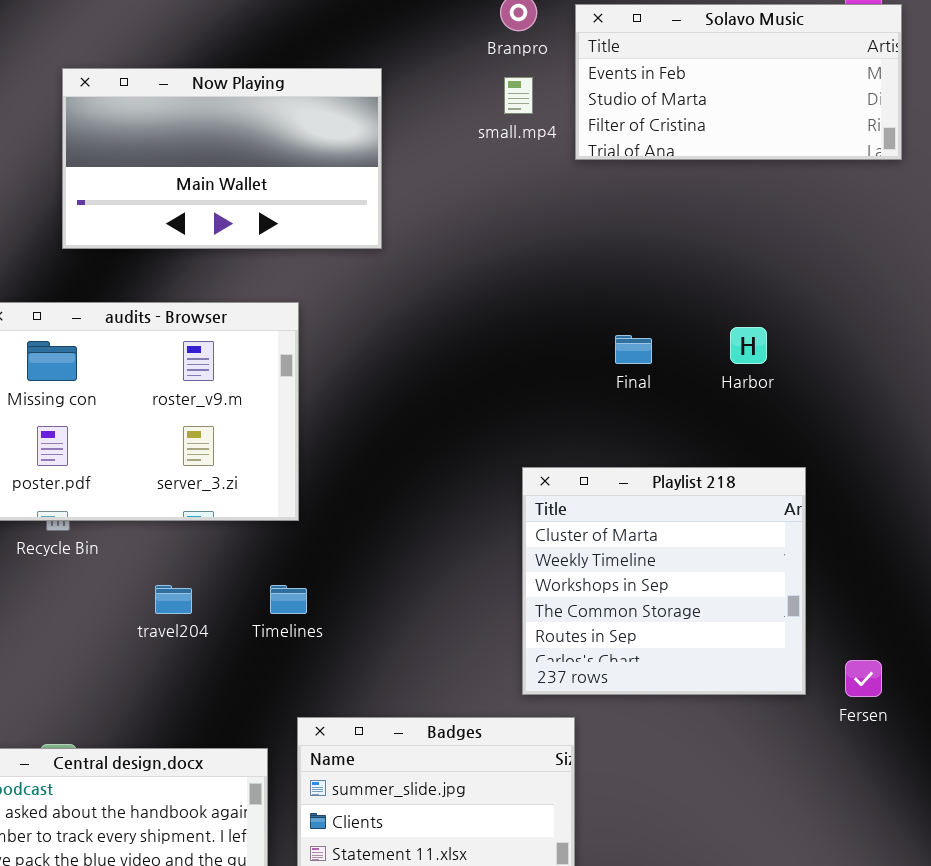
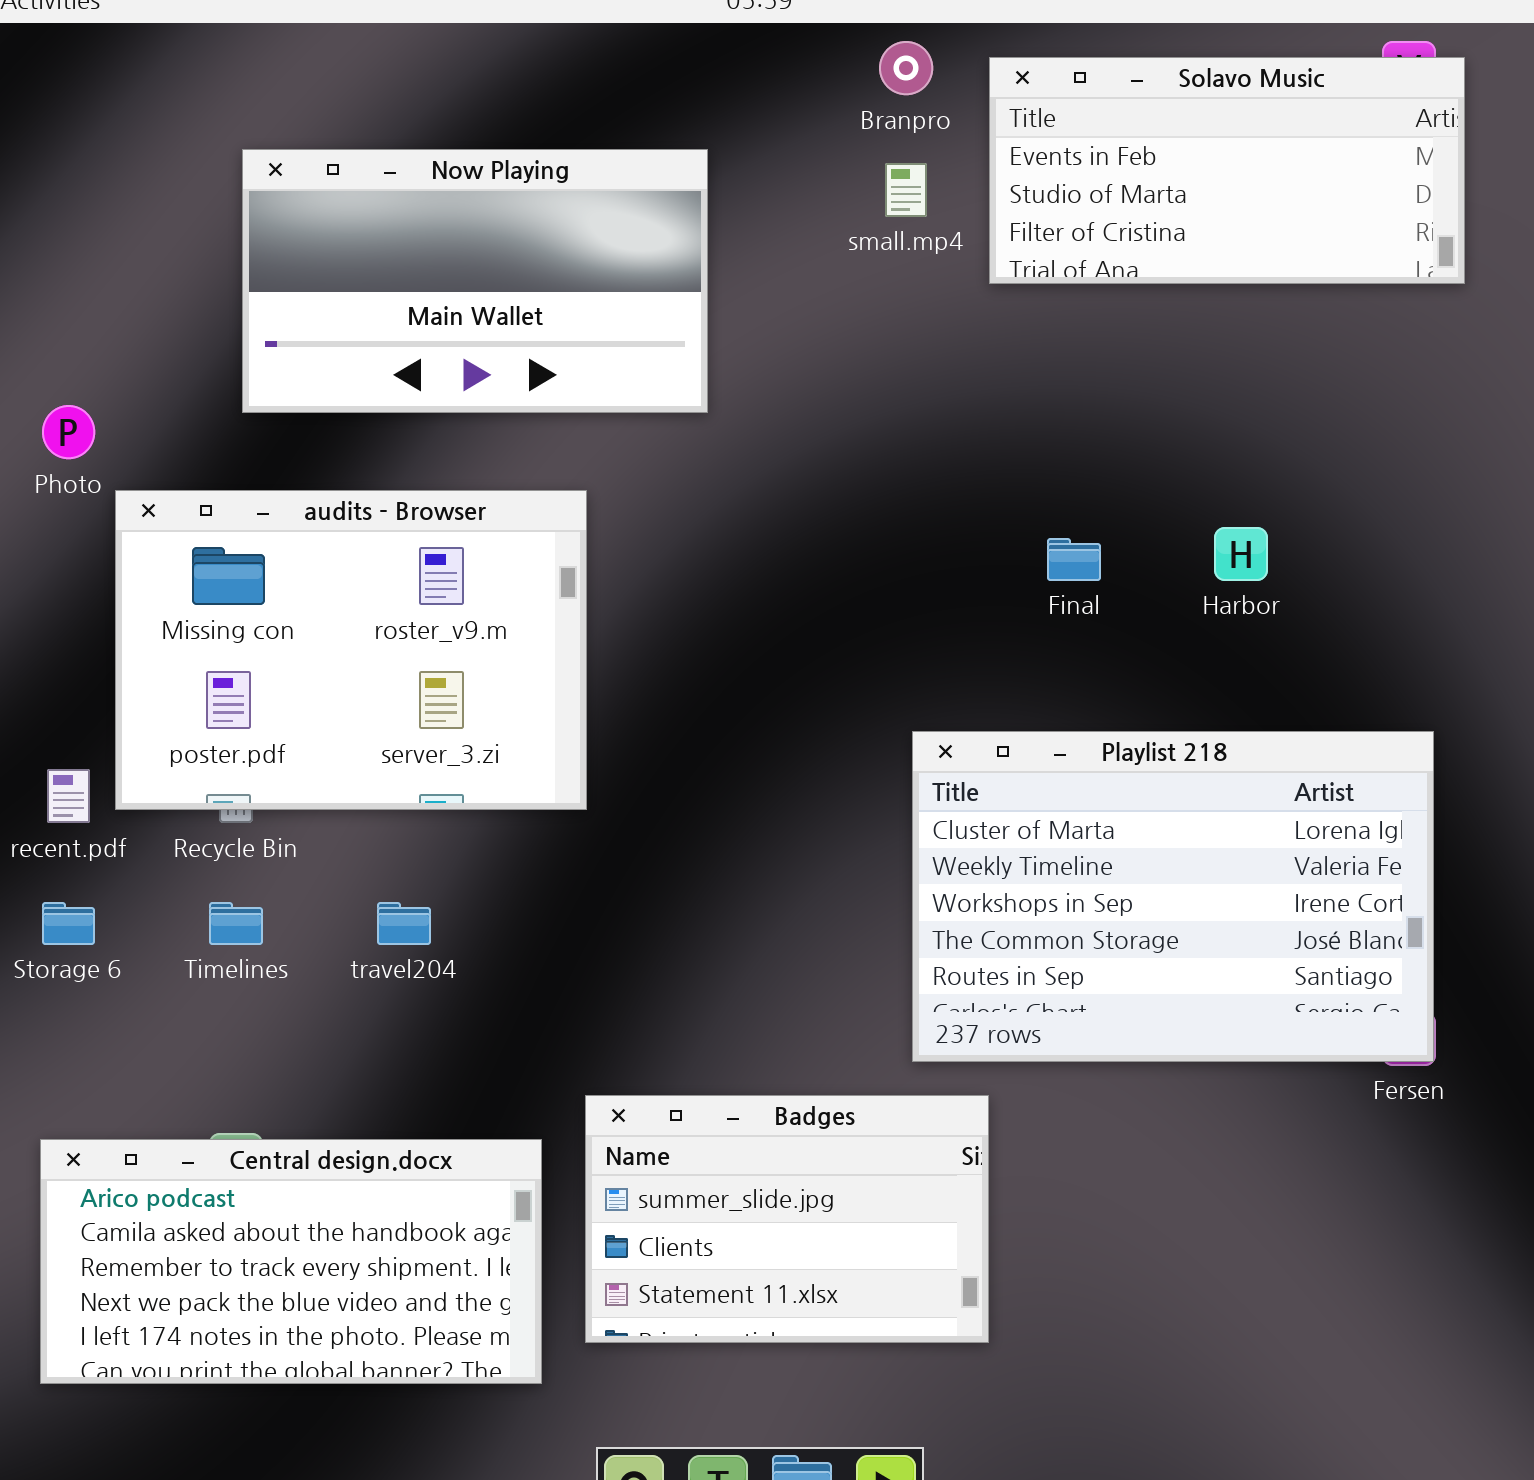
Playlist 218: [522,467,806,695] -> [912,731,1434,1062], resized
Timelines: [270,585,307,614] -> [209,902,263,945], moved

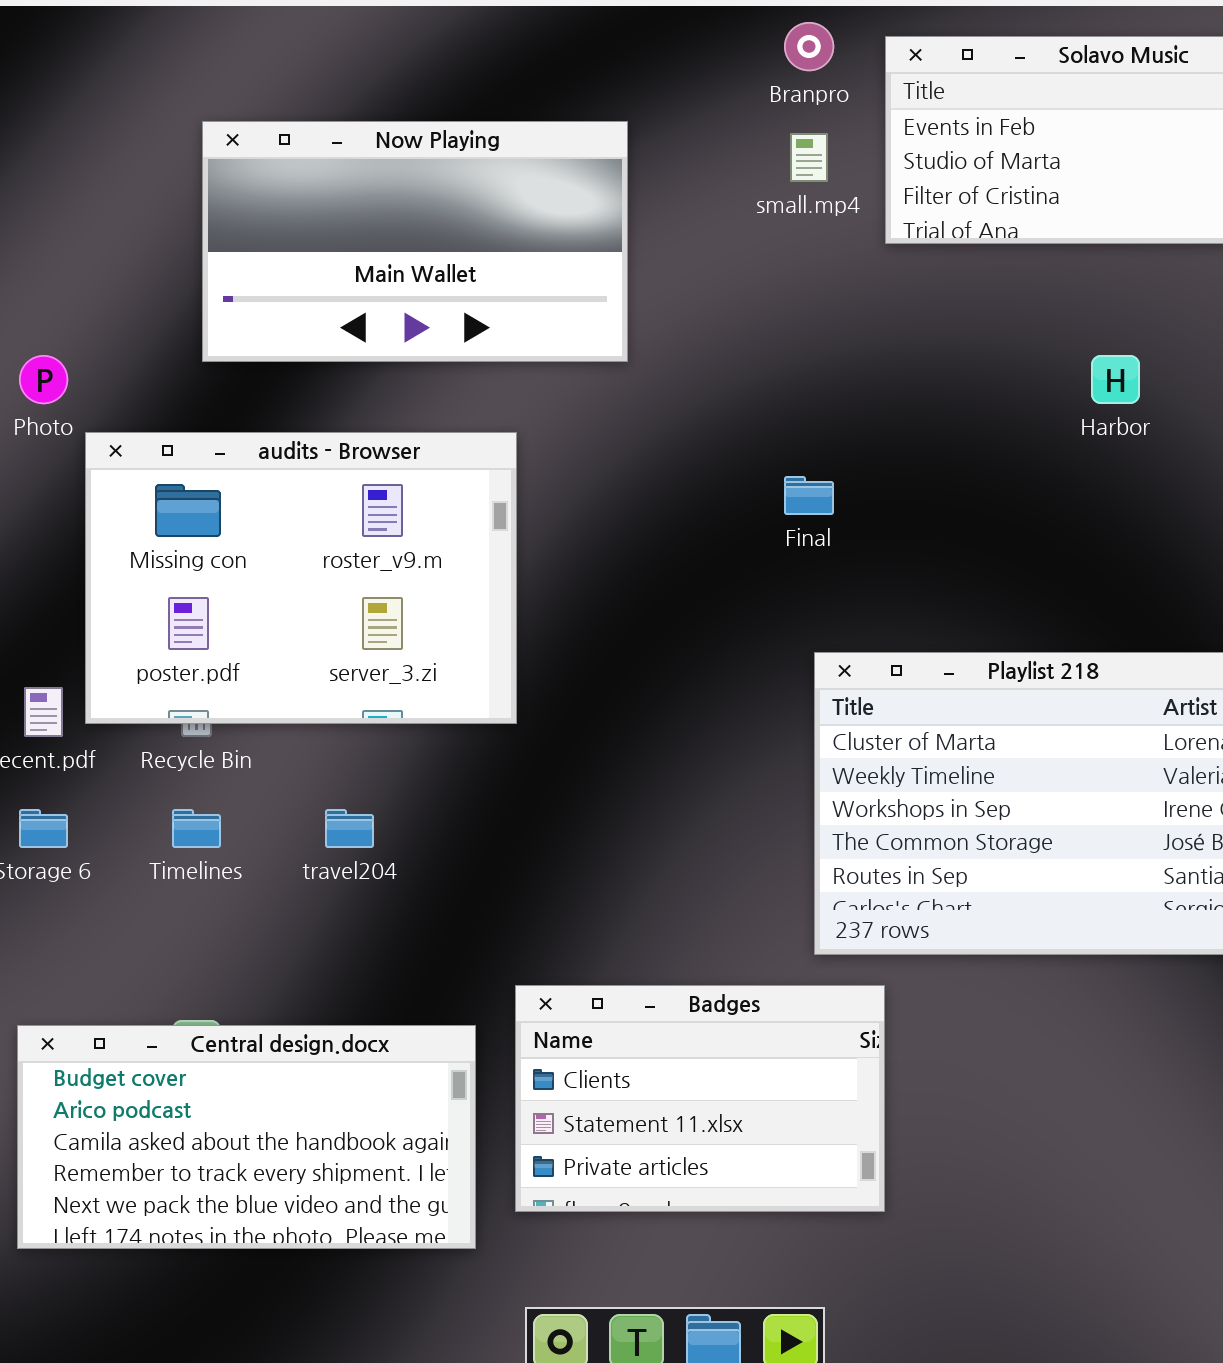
Harbor: [1214,527,1268,581] -> [1091,355,1140,404], moved
Final: [1047,538,1101,581] -> [784,476,834,515], moved
Badges: [585,1095,989,1343] -> [515,985,885,1212], scrolled down 1 row
Central design.docx: [40,1139,542,1384] -> [17,1025,476,1249], scrolled up 1 row

